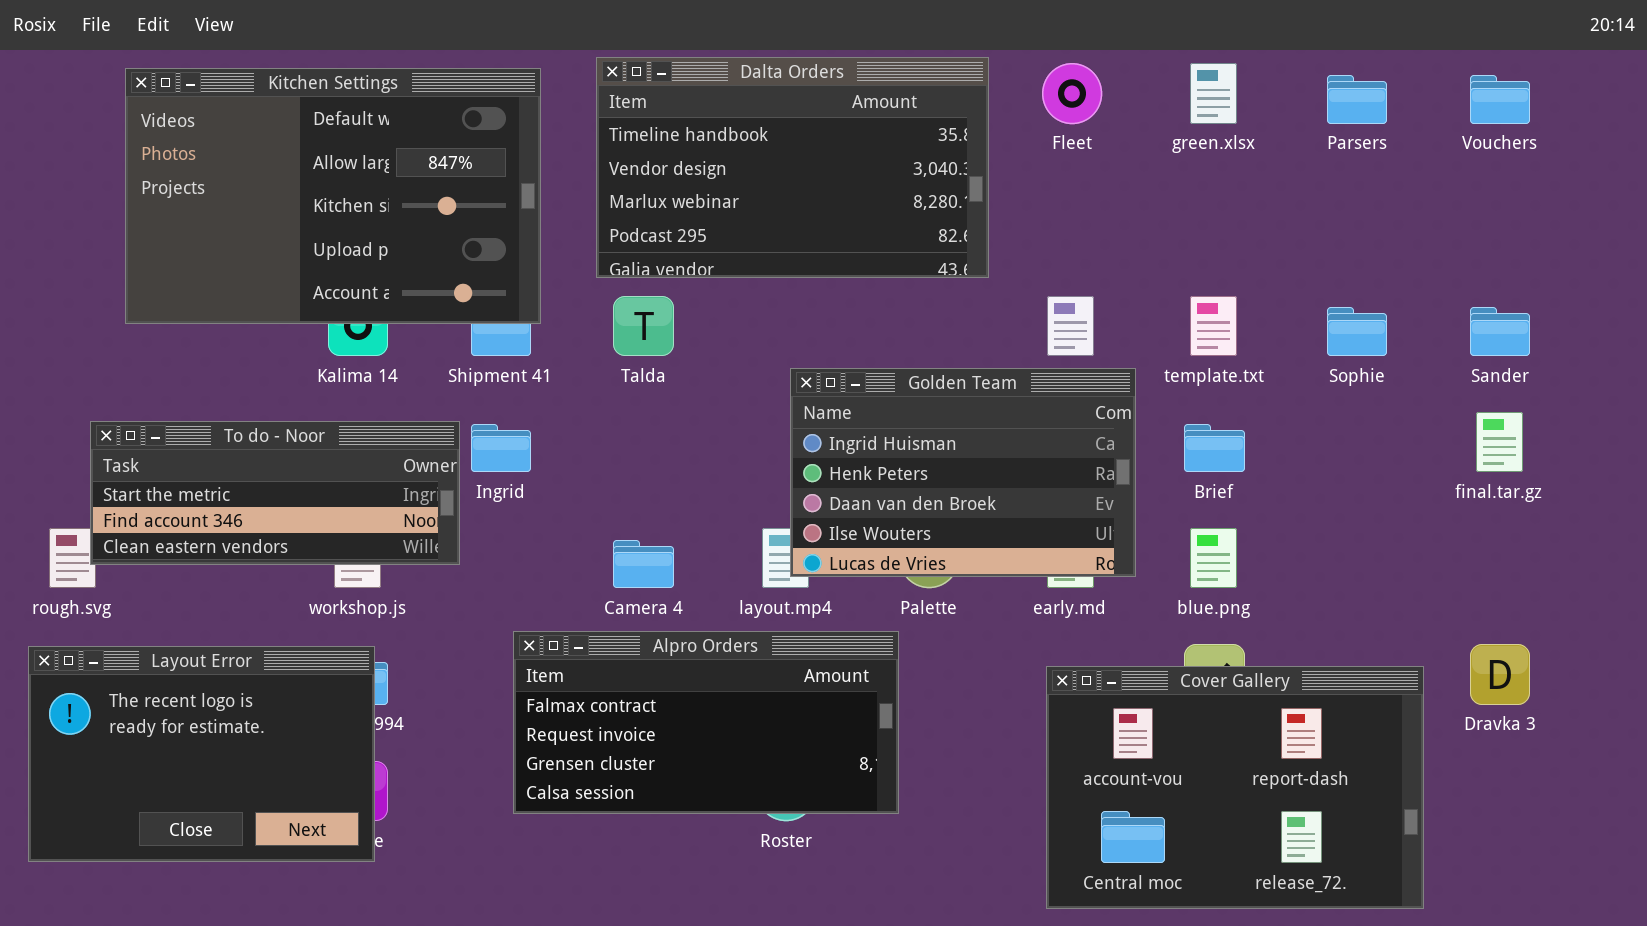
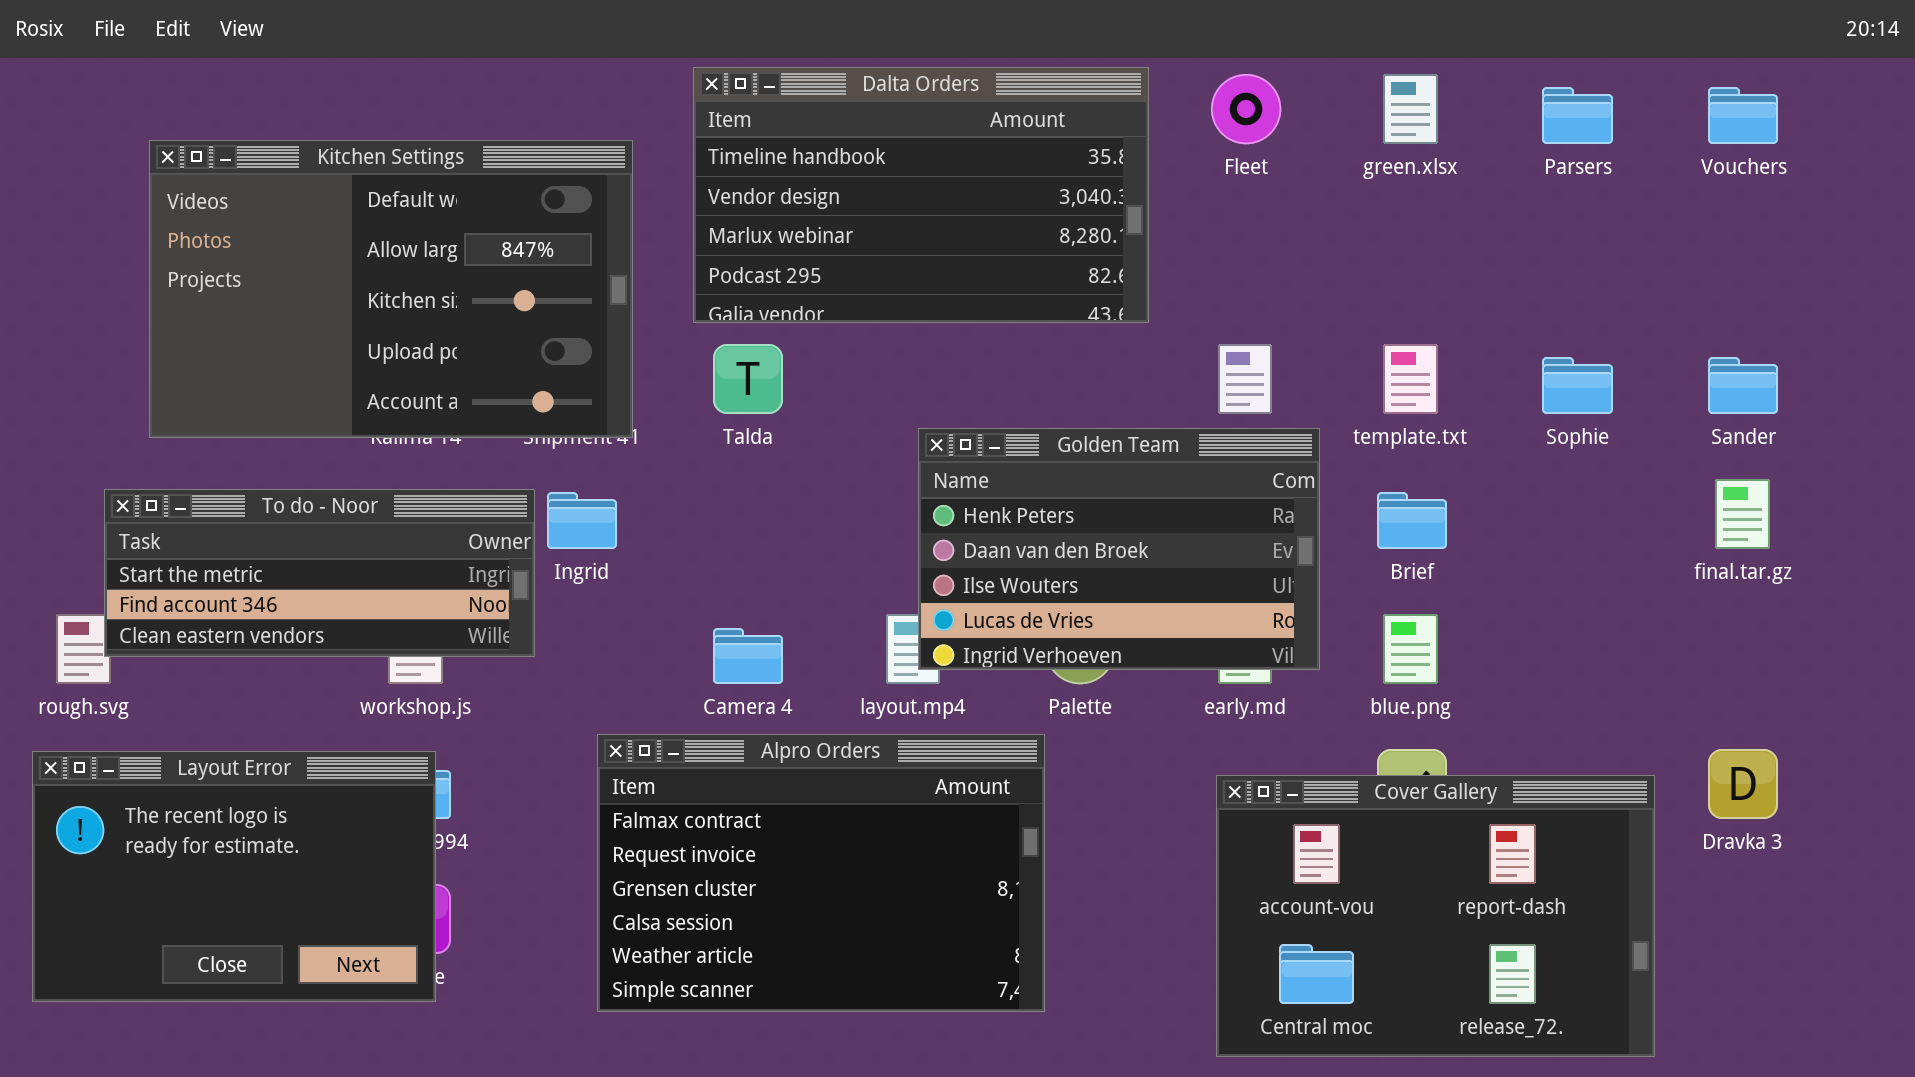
Kitchen Settings: [125,68,541,324] -> [149,140,633,438], moved
Golden Team: [790,368,1136,577] -> [918,428,1320,670], scrolled down 1 row
Alpro Orders: [513,631,899,814] -> [597,734,1045,1012], resized

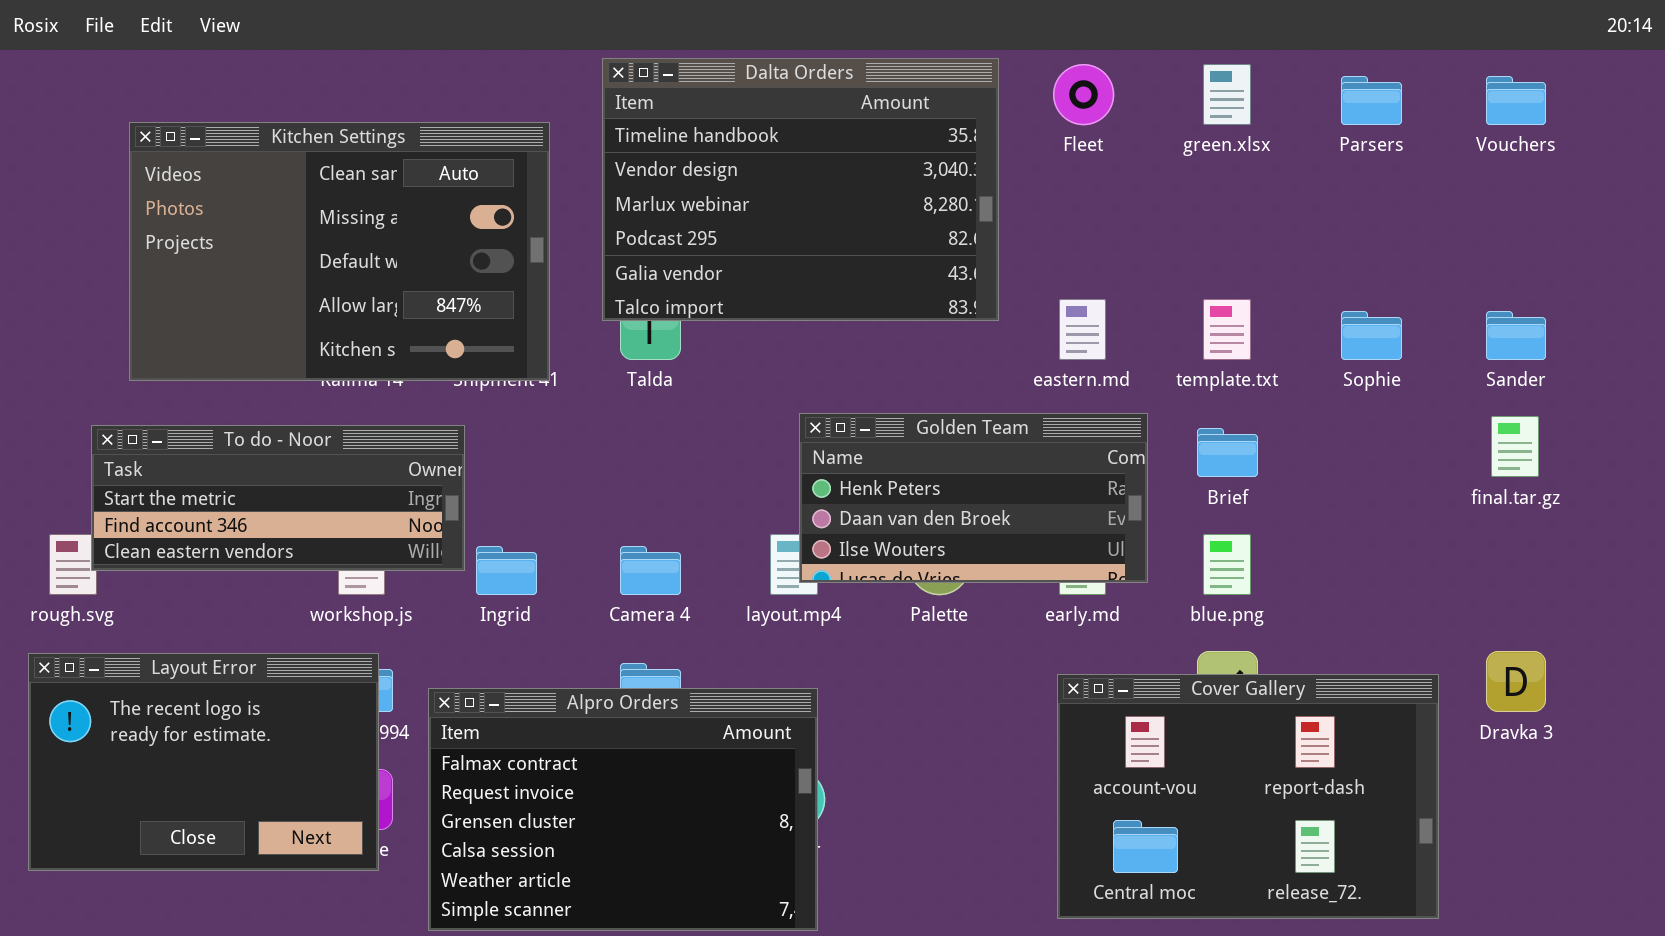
Dalta Orders: [693,67,1149,323] -> [602,58,999,321], resized
Kitchen Settings: [149,140,633,438] -> [129,122,550,381], scrolled up 2 rows
Golden Team: [918,428,1320,670] -> [799,413,1148,583], resized
Ingrid: [547,492,617,549] -> [476,546,537,595], moved
Alpro Orders: [597,734,1045,1012] -> [428,688,818,931], moved

